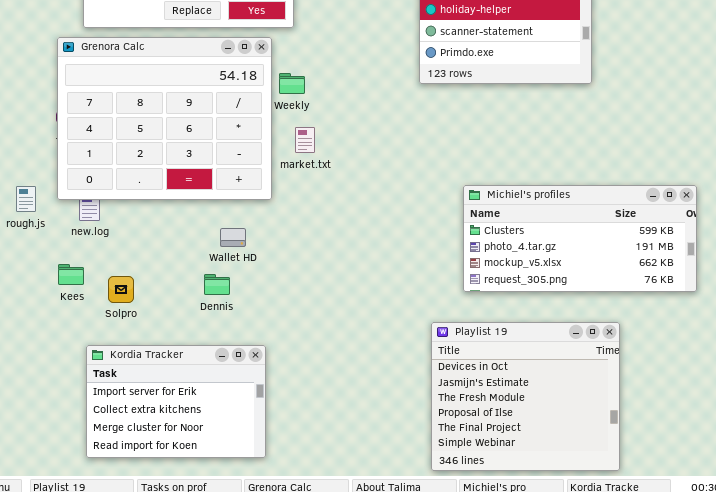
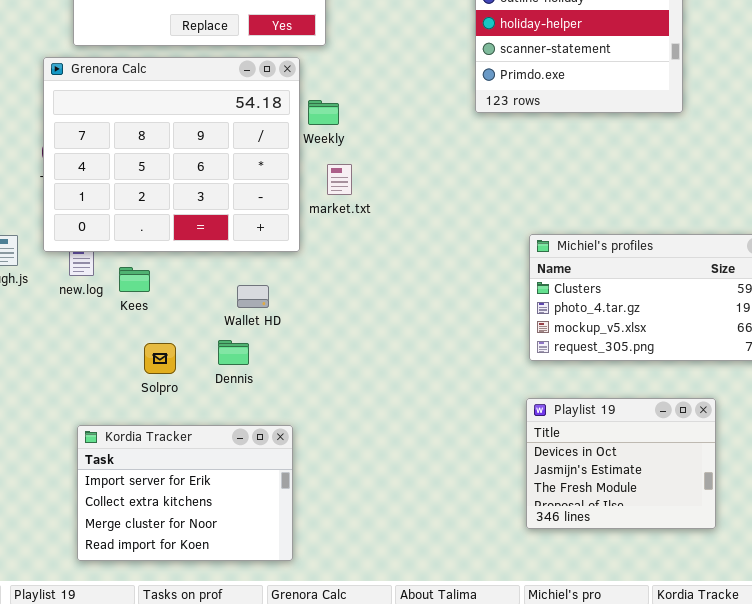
Kees: [58,264,84,285] -> [119,267,150,292], moved
Solpro: [108,276,134,303] -> [144,343,176,374], moved
Playlist 19: [431,322,620,471] -> [526,398,716,529], resized

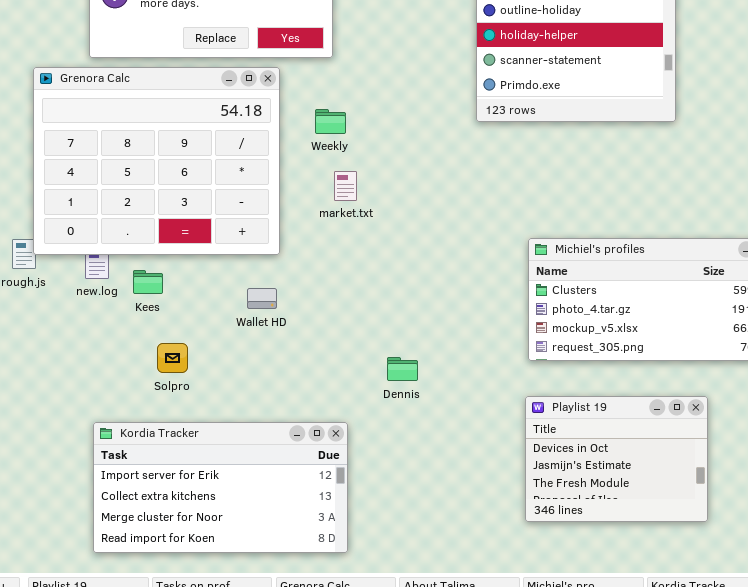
Grenora Calc: [43,57,300,252] -> [33,67,280,255], moved
Dennis: [218,340,249,365] -> [387,357,418,381], moved
Kordia Tracker: [77,425,293,561] -> [93,422,348,553], resized

